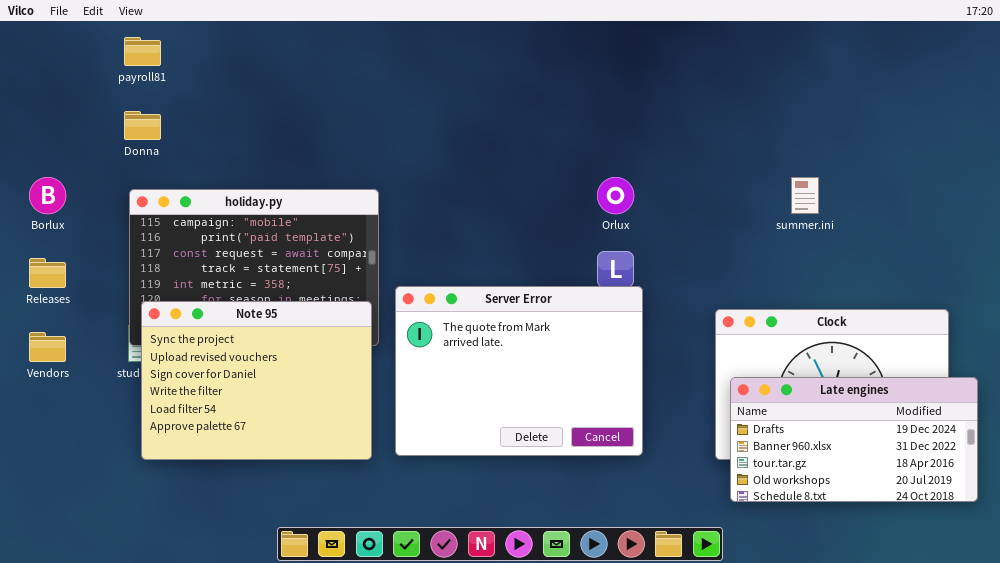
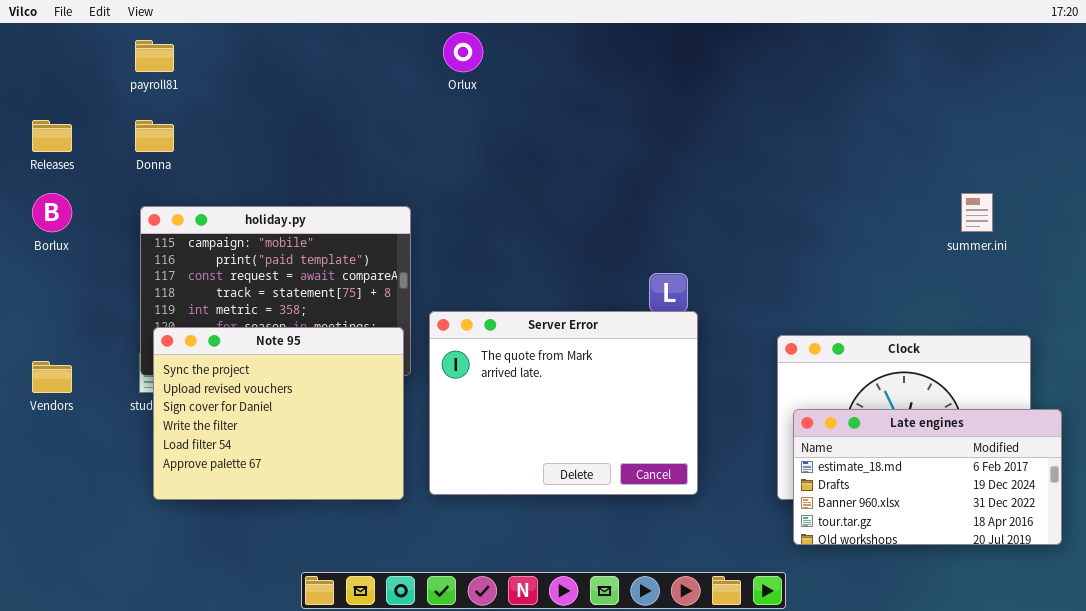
Orlux: [597,177,634,214] -> [443,32,483,72], moved
summer.ini: [791,177,819,214] -> [961,193,993,232], moved
Releases: [29,258,66,288] -> [32,120,72,152], moved
Late engines: [730,377,978,502] -> [793,409,1062,545], scrolled up 1 row

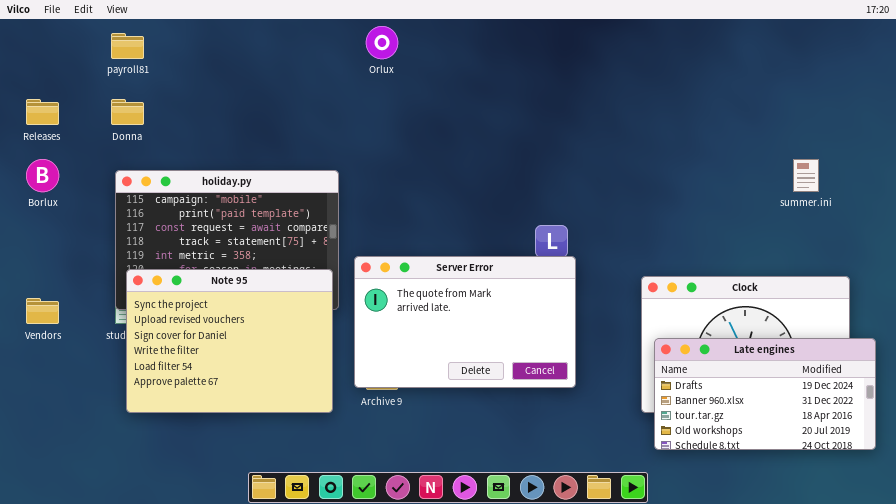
Server Error: [429,311,698,495] -> [354,256,576,388], resized
Late engines: [793,409,1062,545] -> [654,338,876,450], scrolled down 1 row

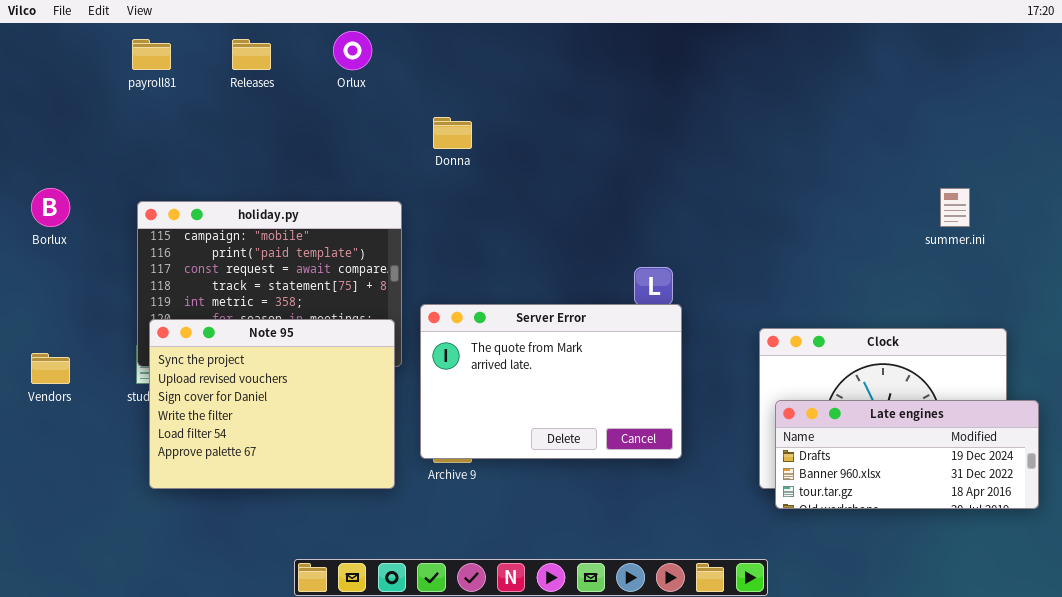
Orlux: [366,26,398,59] -> [333,31,372,70], moved
Releases: [26,99,59,125] -> [232,39,271,70], moved
Donna: [111,99,144,125] -> [433,117,472,149], moved
Late engines: [654,338,876,450] -> [775,400,1039,509], resized

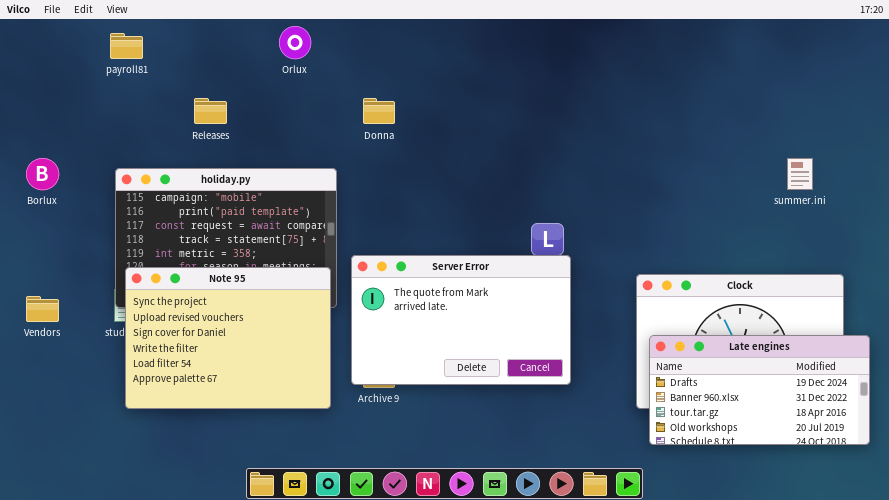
Releases: [232,39,271,70] -> [194,98,227,124], moved
Late engines: [775,400,1039,509] -> [649,335,870,445], resized

